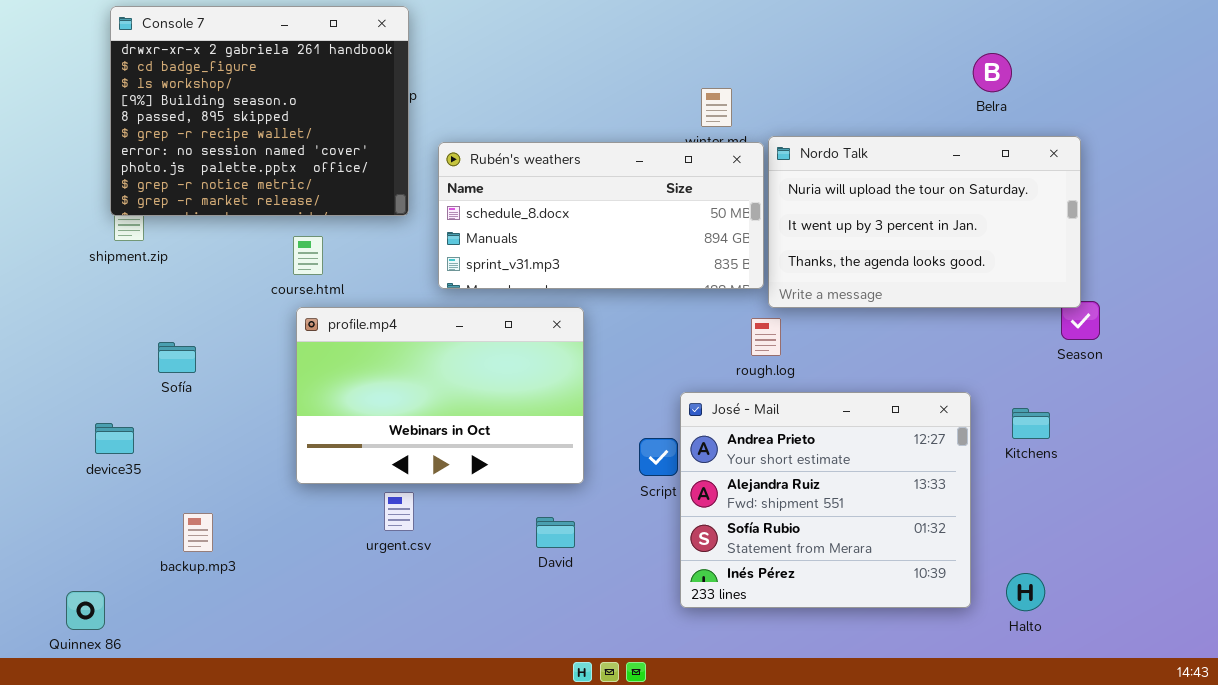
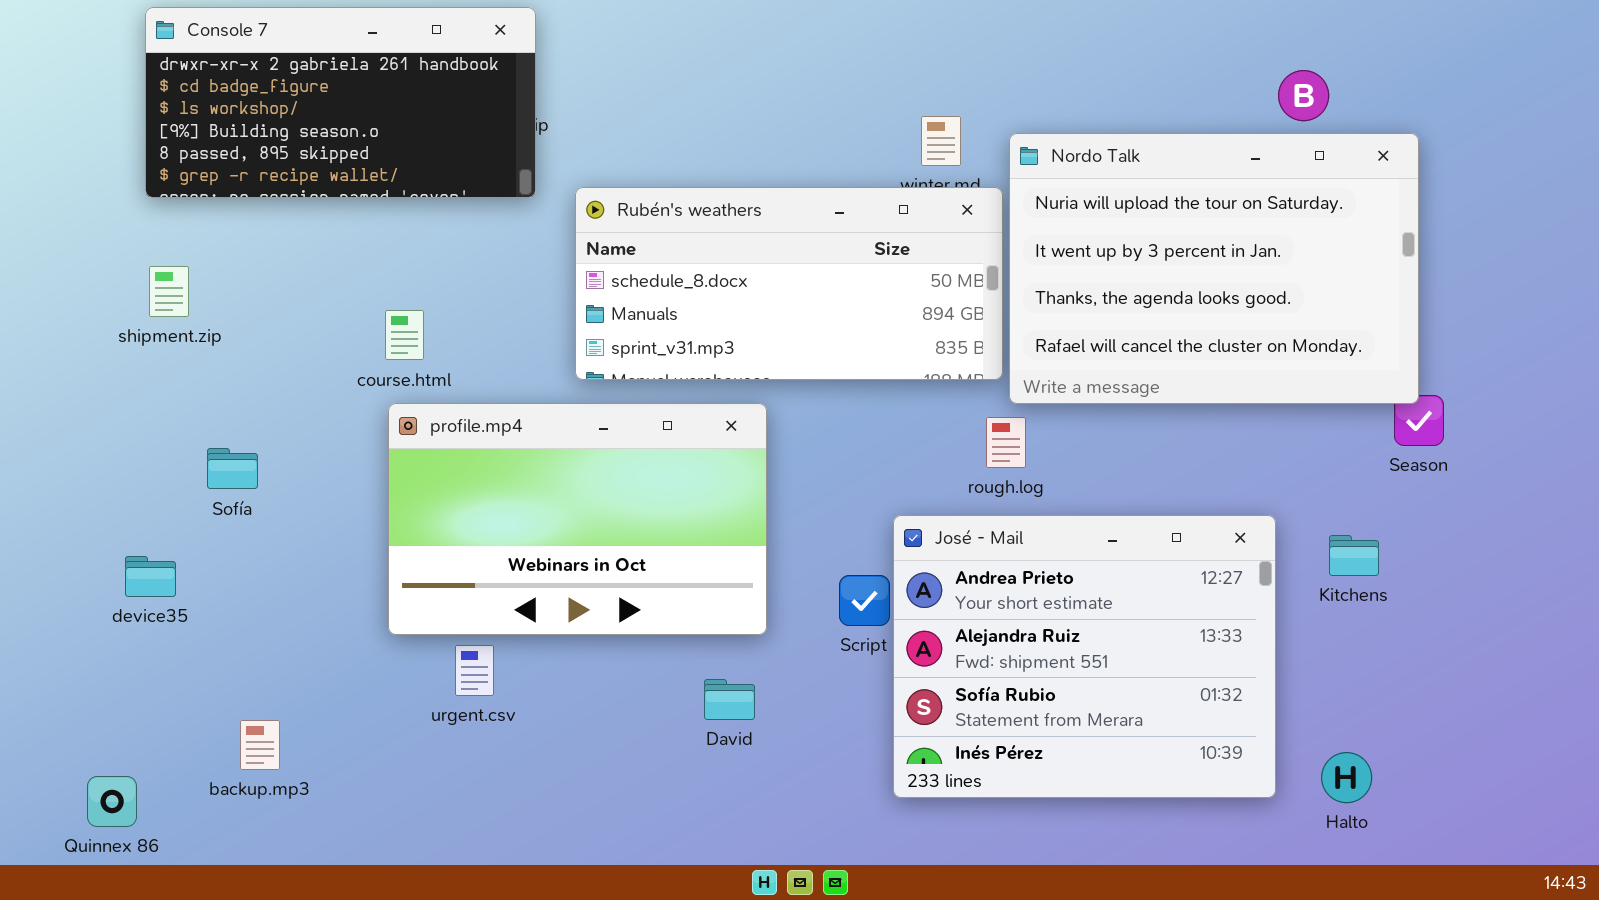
Console 7: [110,6,409,216] -> [145,7,536,198], resized
Nordo Talk: [768,136,1081,308] -> [1009,133,1419,404], resized
urgent.csv: [384,492,414,531] -> [455,645,494,696], moved
backup.mp3: [183,513,213,552] -> [240,720,280,770], moved

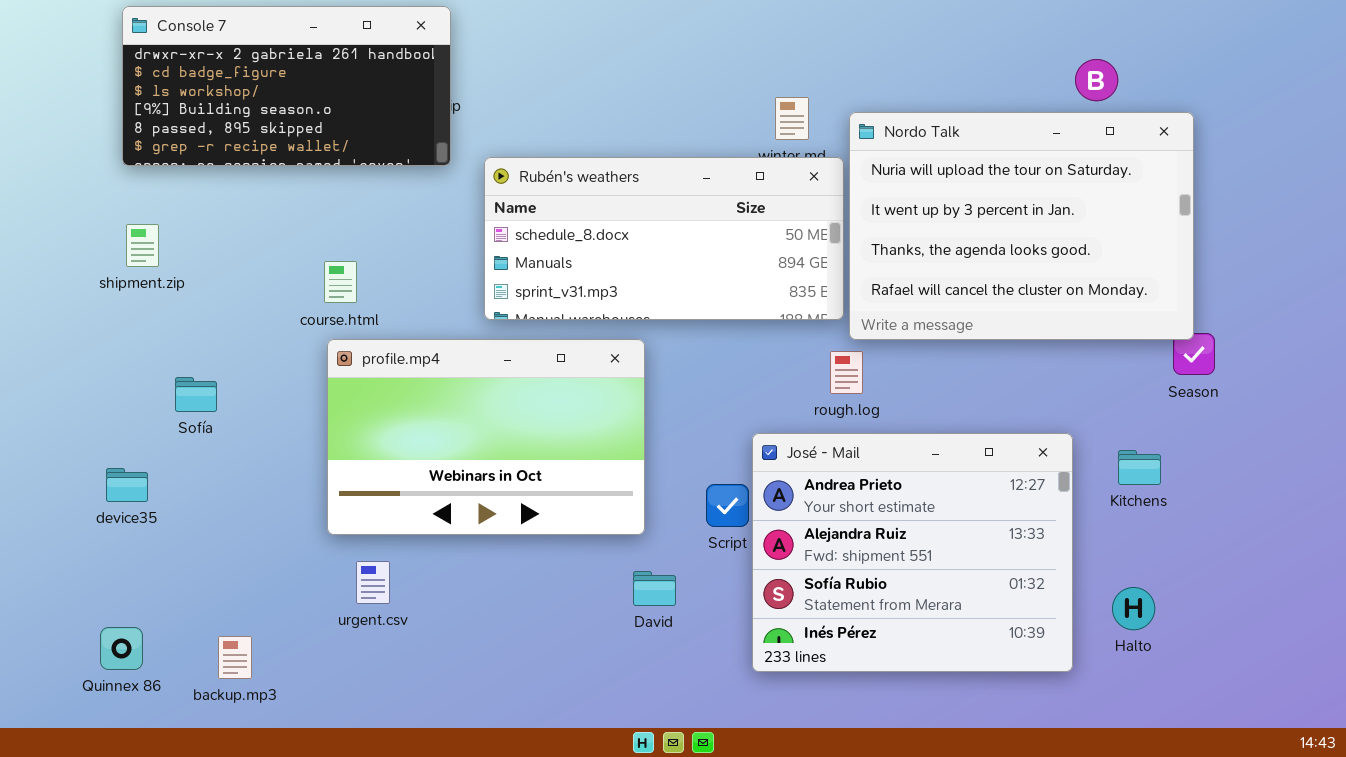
urgent.csv: [455,645,494,696] -> [356,561,390,604], moved
David: [704,679,755,720] -> [633,571,676,606], moved
backup.mp3: [240,720,280,770] -> [218,636,252,679], moved
Halto: [1321,752,1372,803] -> [1112,587,1155,630], moved
Quinnex 86: [87,776,137,827] -> [100,627,143,670], moved

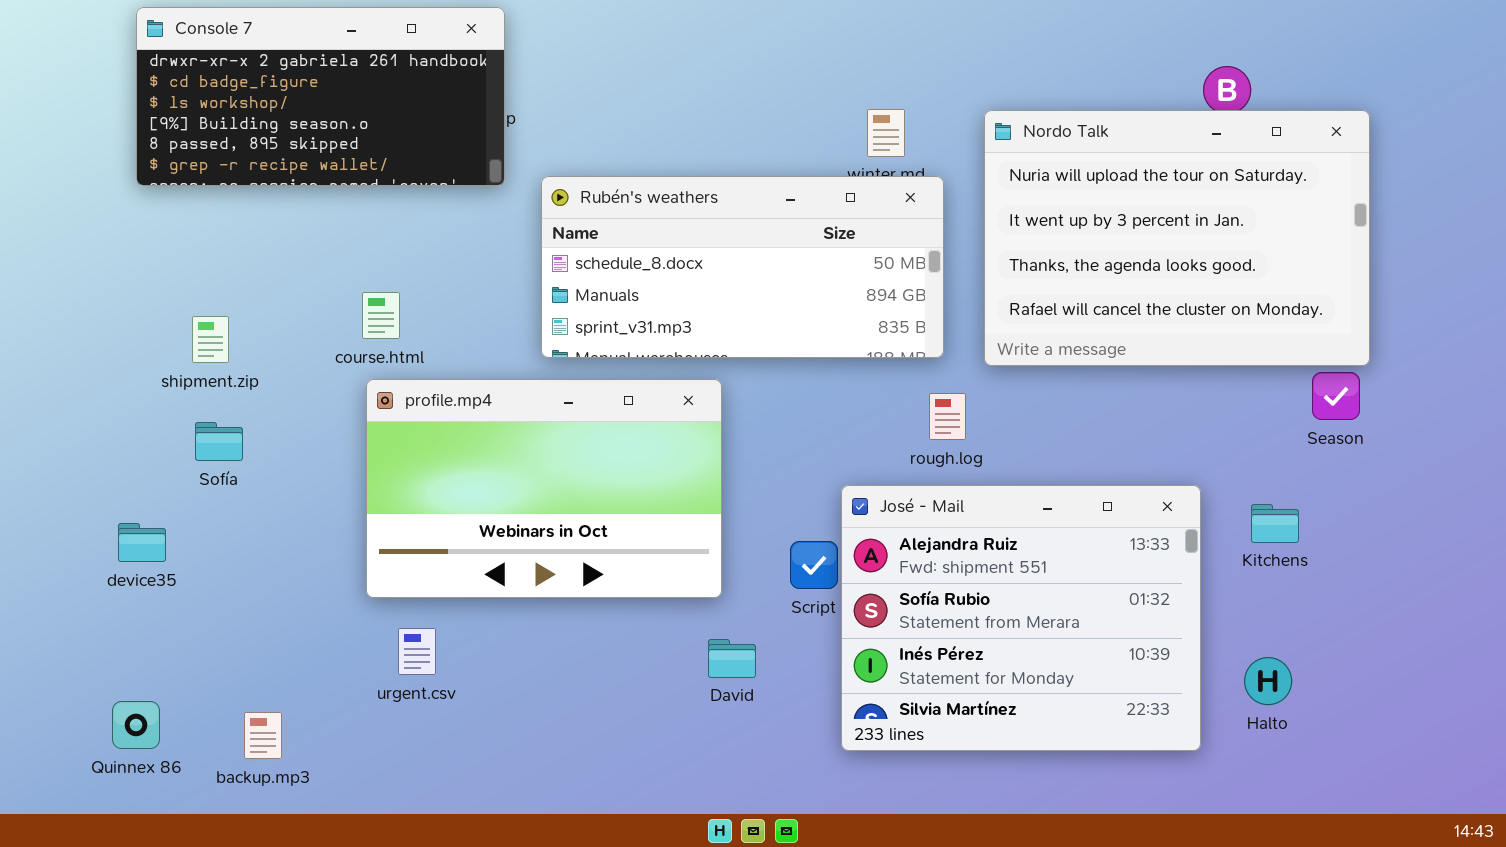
Nordo Talk: [849,112,1194,340] -> [984,110,1370,366], moved
shipment.zip: [126,224,159,267] -> [192,316,229,363], moved
José - Mail: [752,433,1073,672] -> [841,485,1201,751], scrolled down 1 row

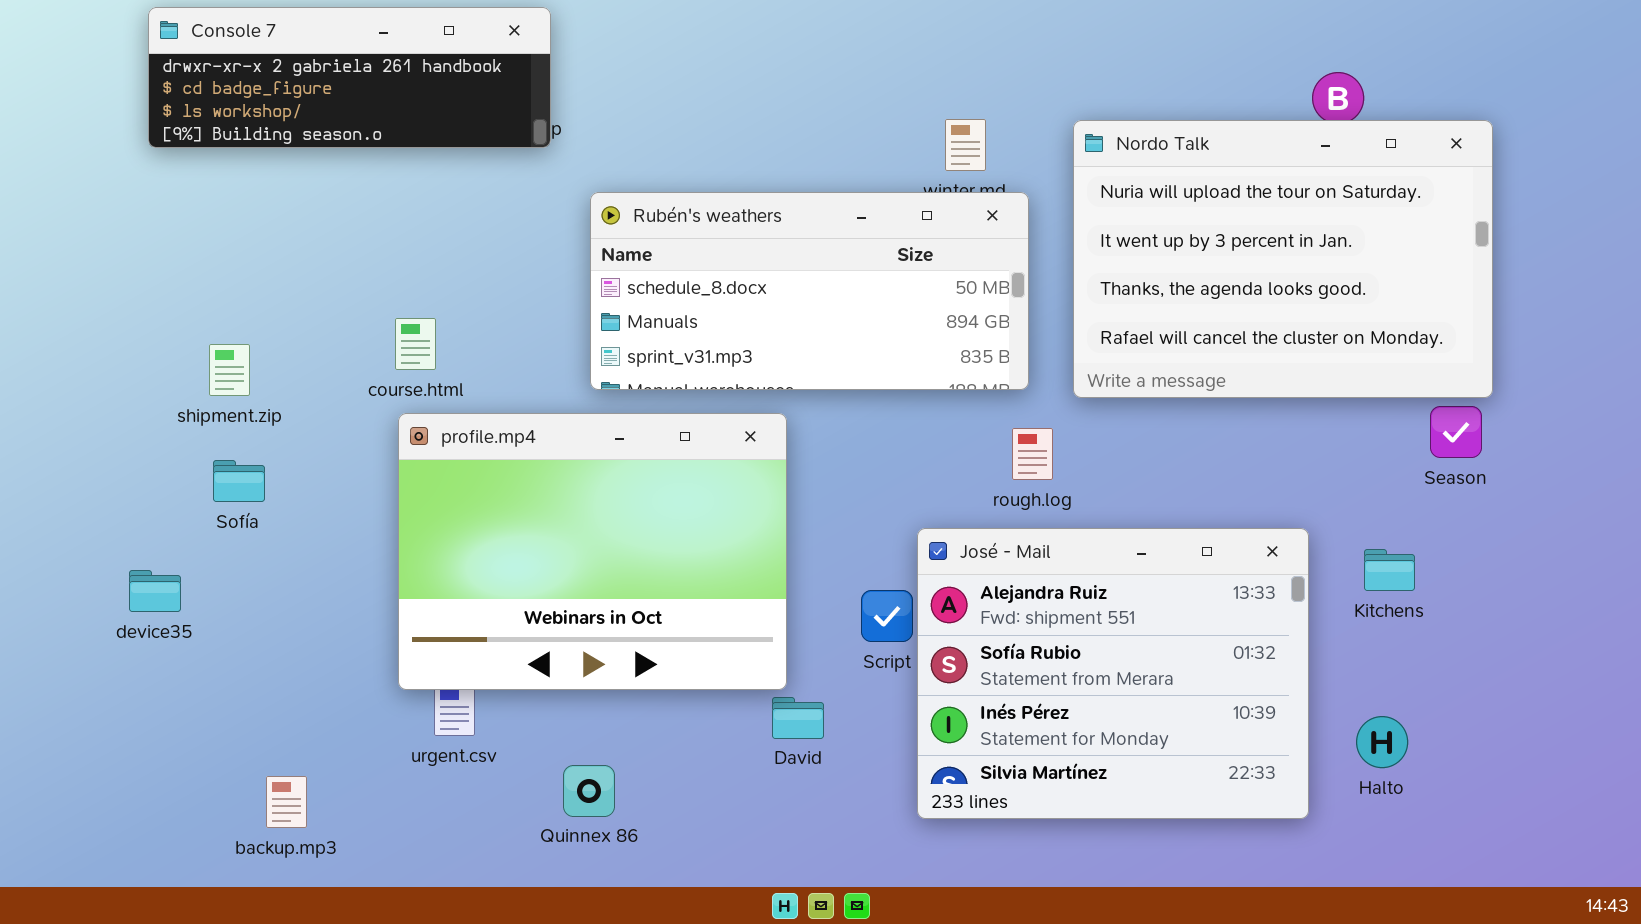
Console 7: [136,7,505,186] -> [148,7,551,148], resized
profile.mp4: [366,379,722,598] -> [398,413,787,690], resized
Quinnex 86: [112,701,160,749] -> [563,765,615,817], moved

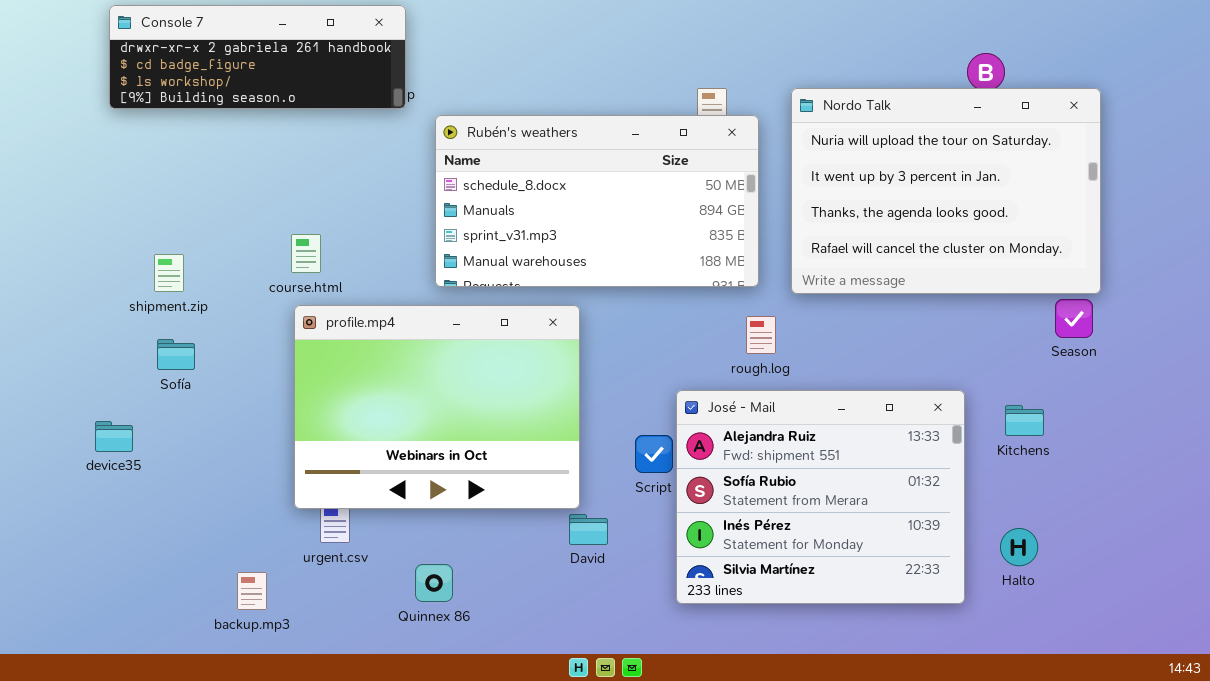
Rubén's weathers: [590,192,1029,390] -> [435,115,759,287], resized
backup.mp3: [266,776,307,828] -> [237,572,267,610], moved

